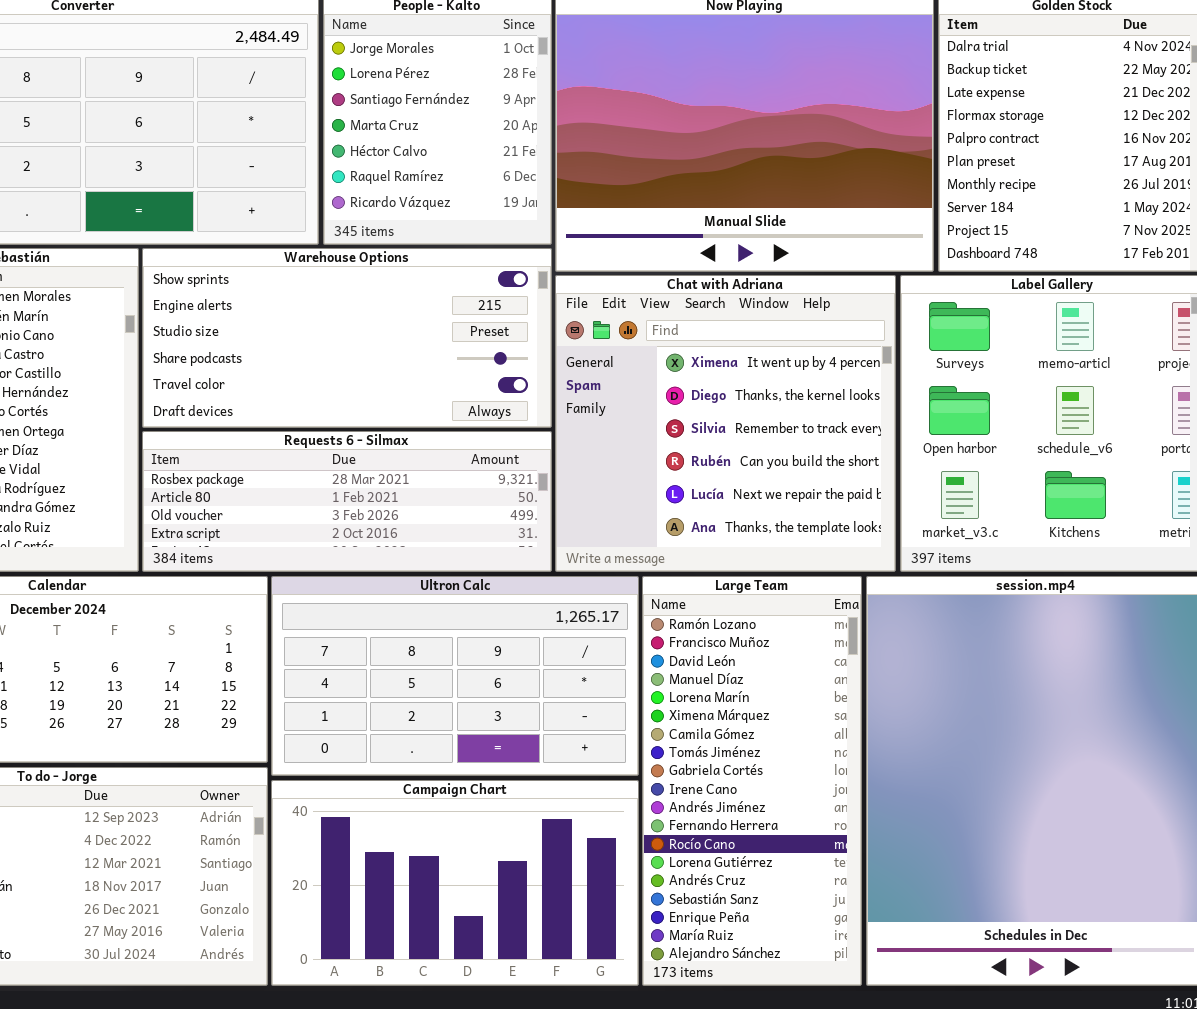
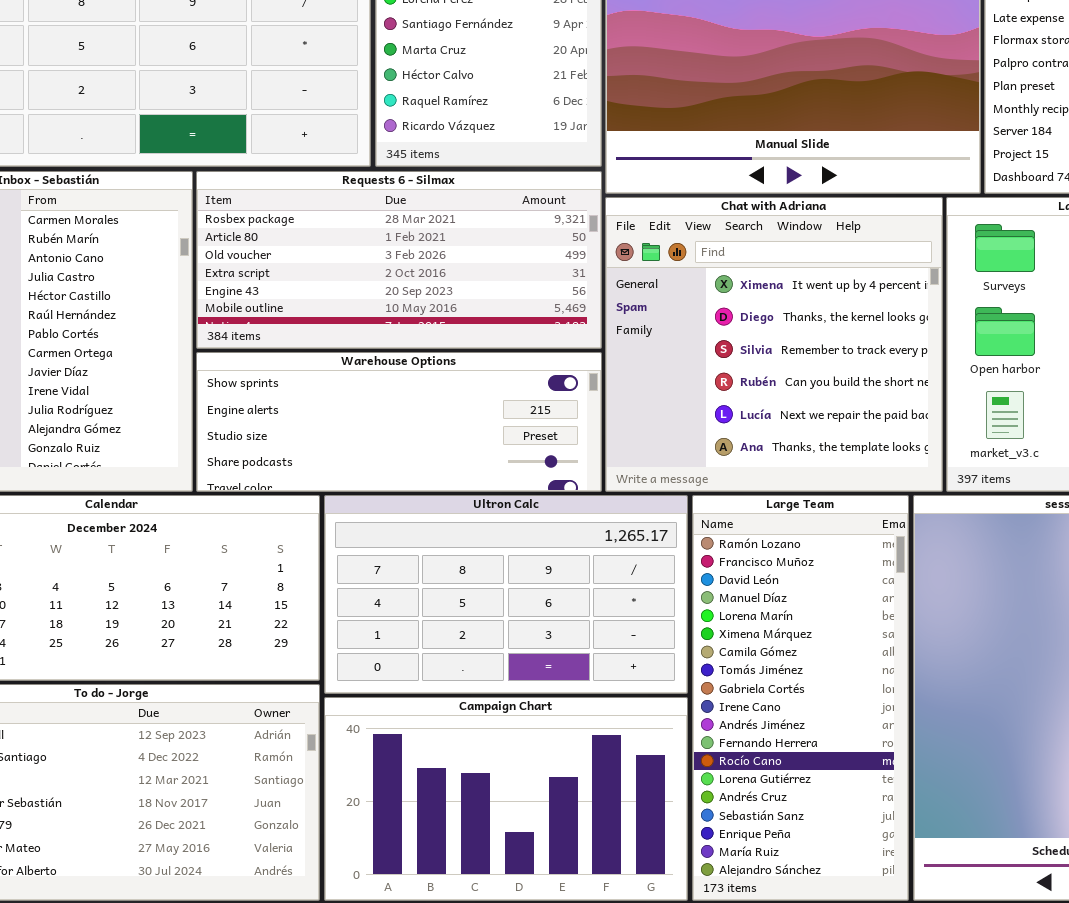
Warehouse Options: [142,248,552,428] -> [196,352,602,492], moved, resized
Requests 6 - Silmax: [142,431,552,572] -> [196,171,602,349], moved, resized

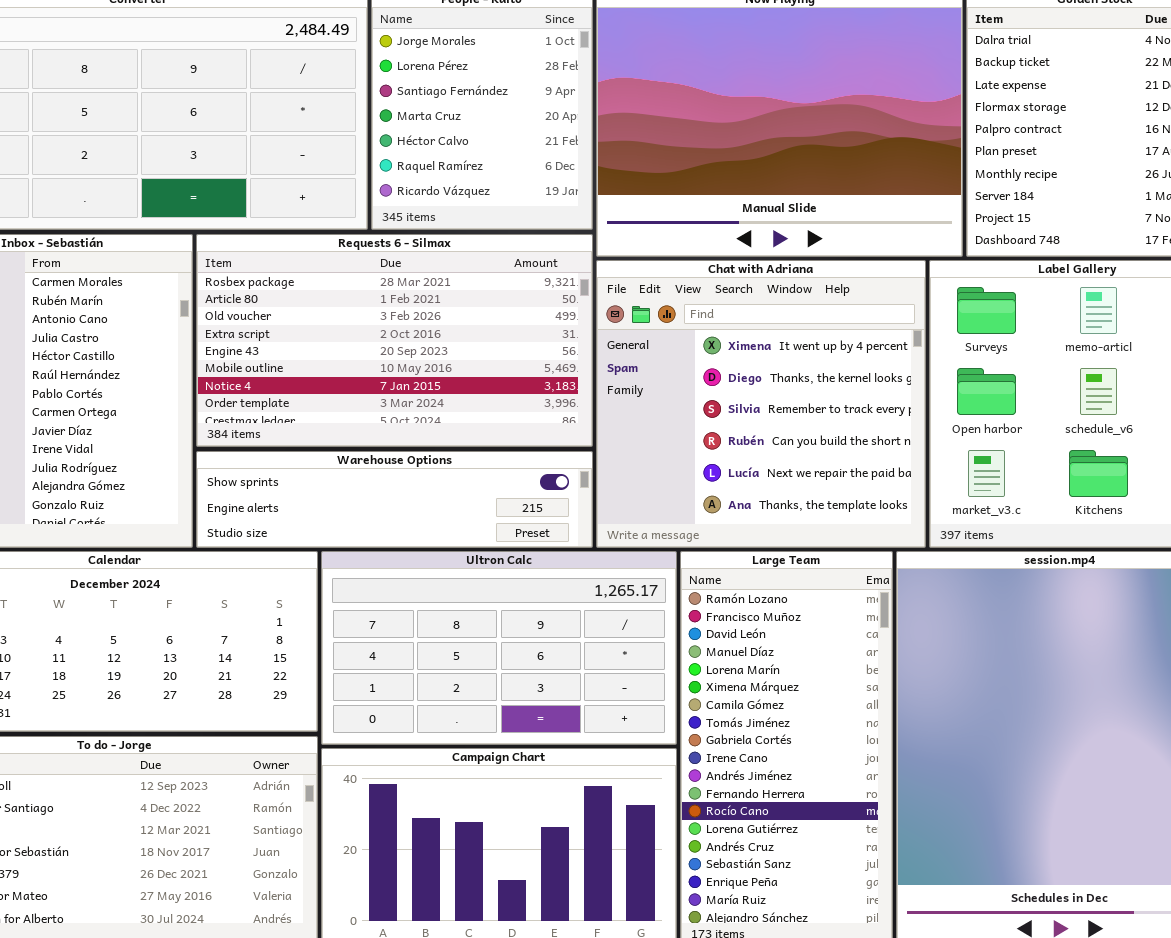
Requests 6 - Silmax: [196,171,602,349] -> [196,234,593,447], resized
Warehouse Options: [196,352,602,492] -> [196,451,593,548], resized

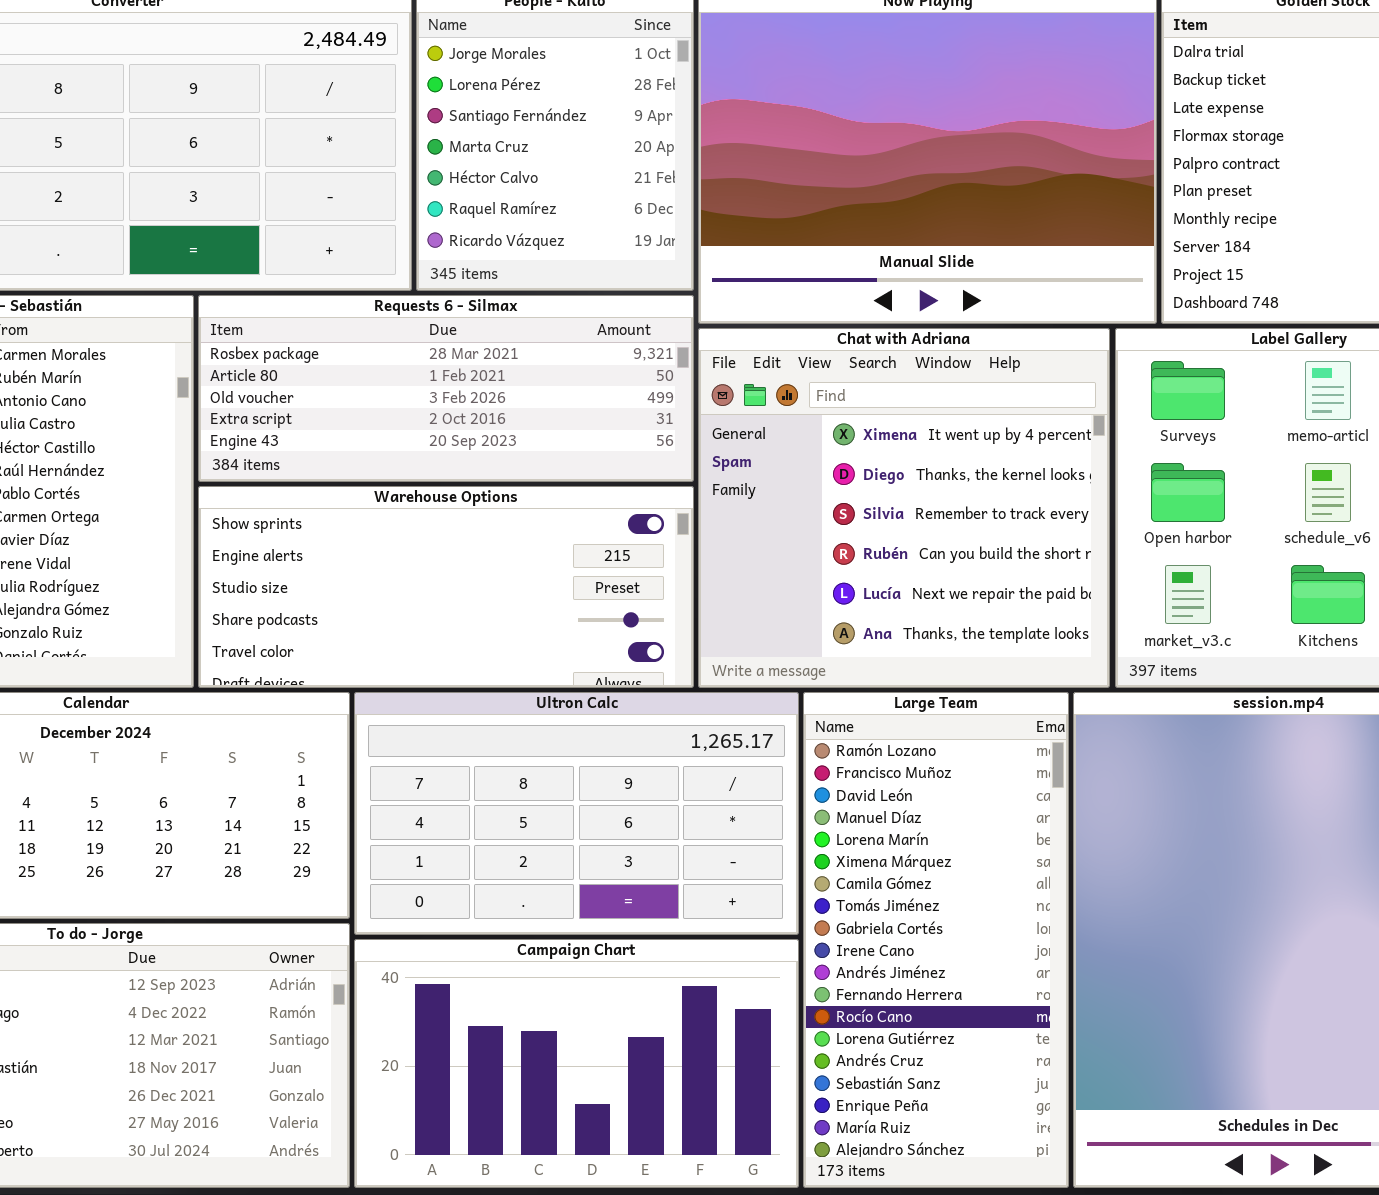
Requests 6 - Silmax: [196,234,593,447] -> [198,295,694,482], resized
Warehouse Options: [196,451,593,548] -> [198,486,694,688], resized

